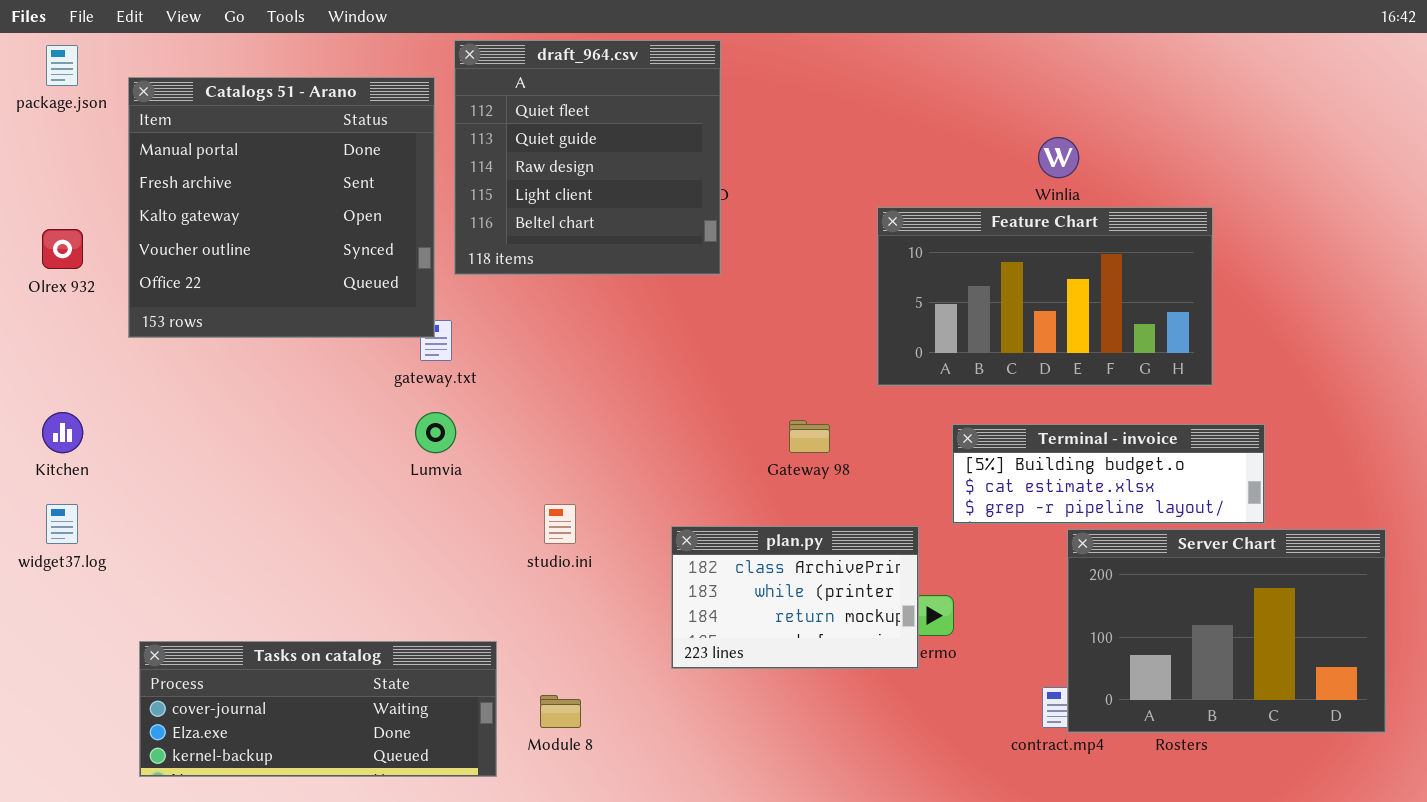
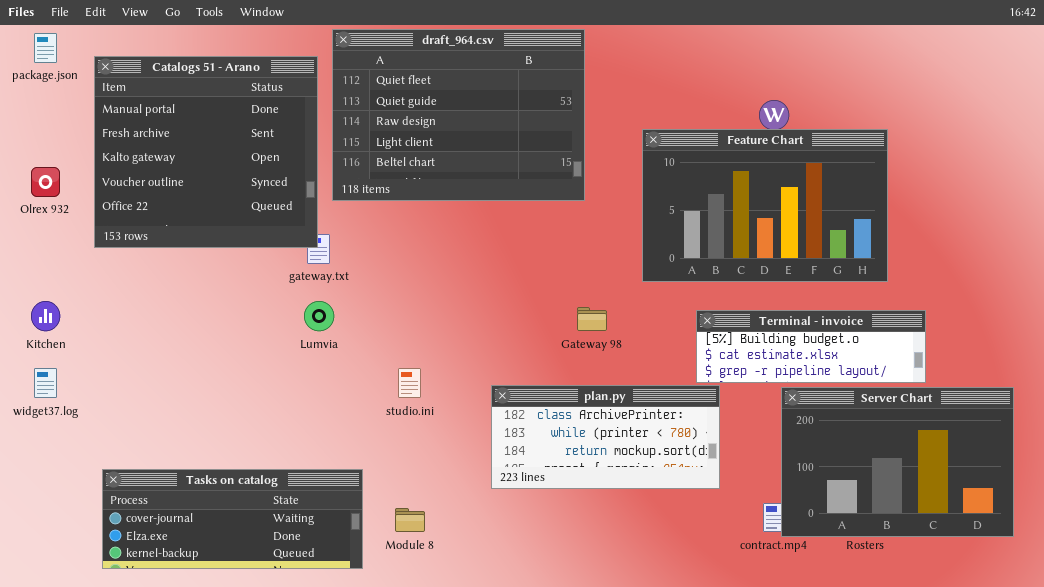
draft_964.csv: [454,40,721,275] -> [332,29,585,201], resized
Feature Chart: [877,207,1213,386] -> [642,129,888,282], resized
plan.py: [671,526,919,669] -> [491,385,720,489], resized

